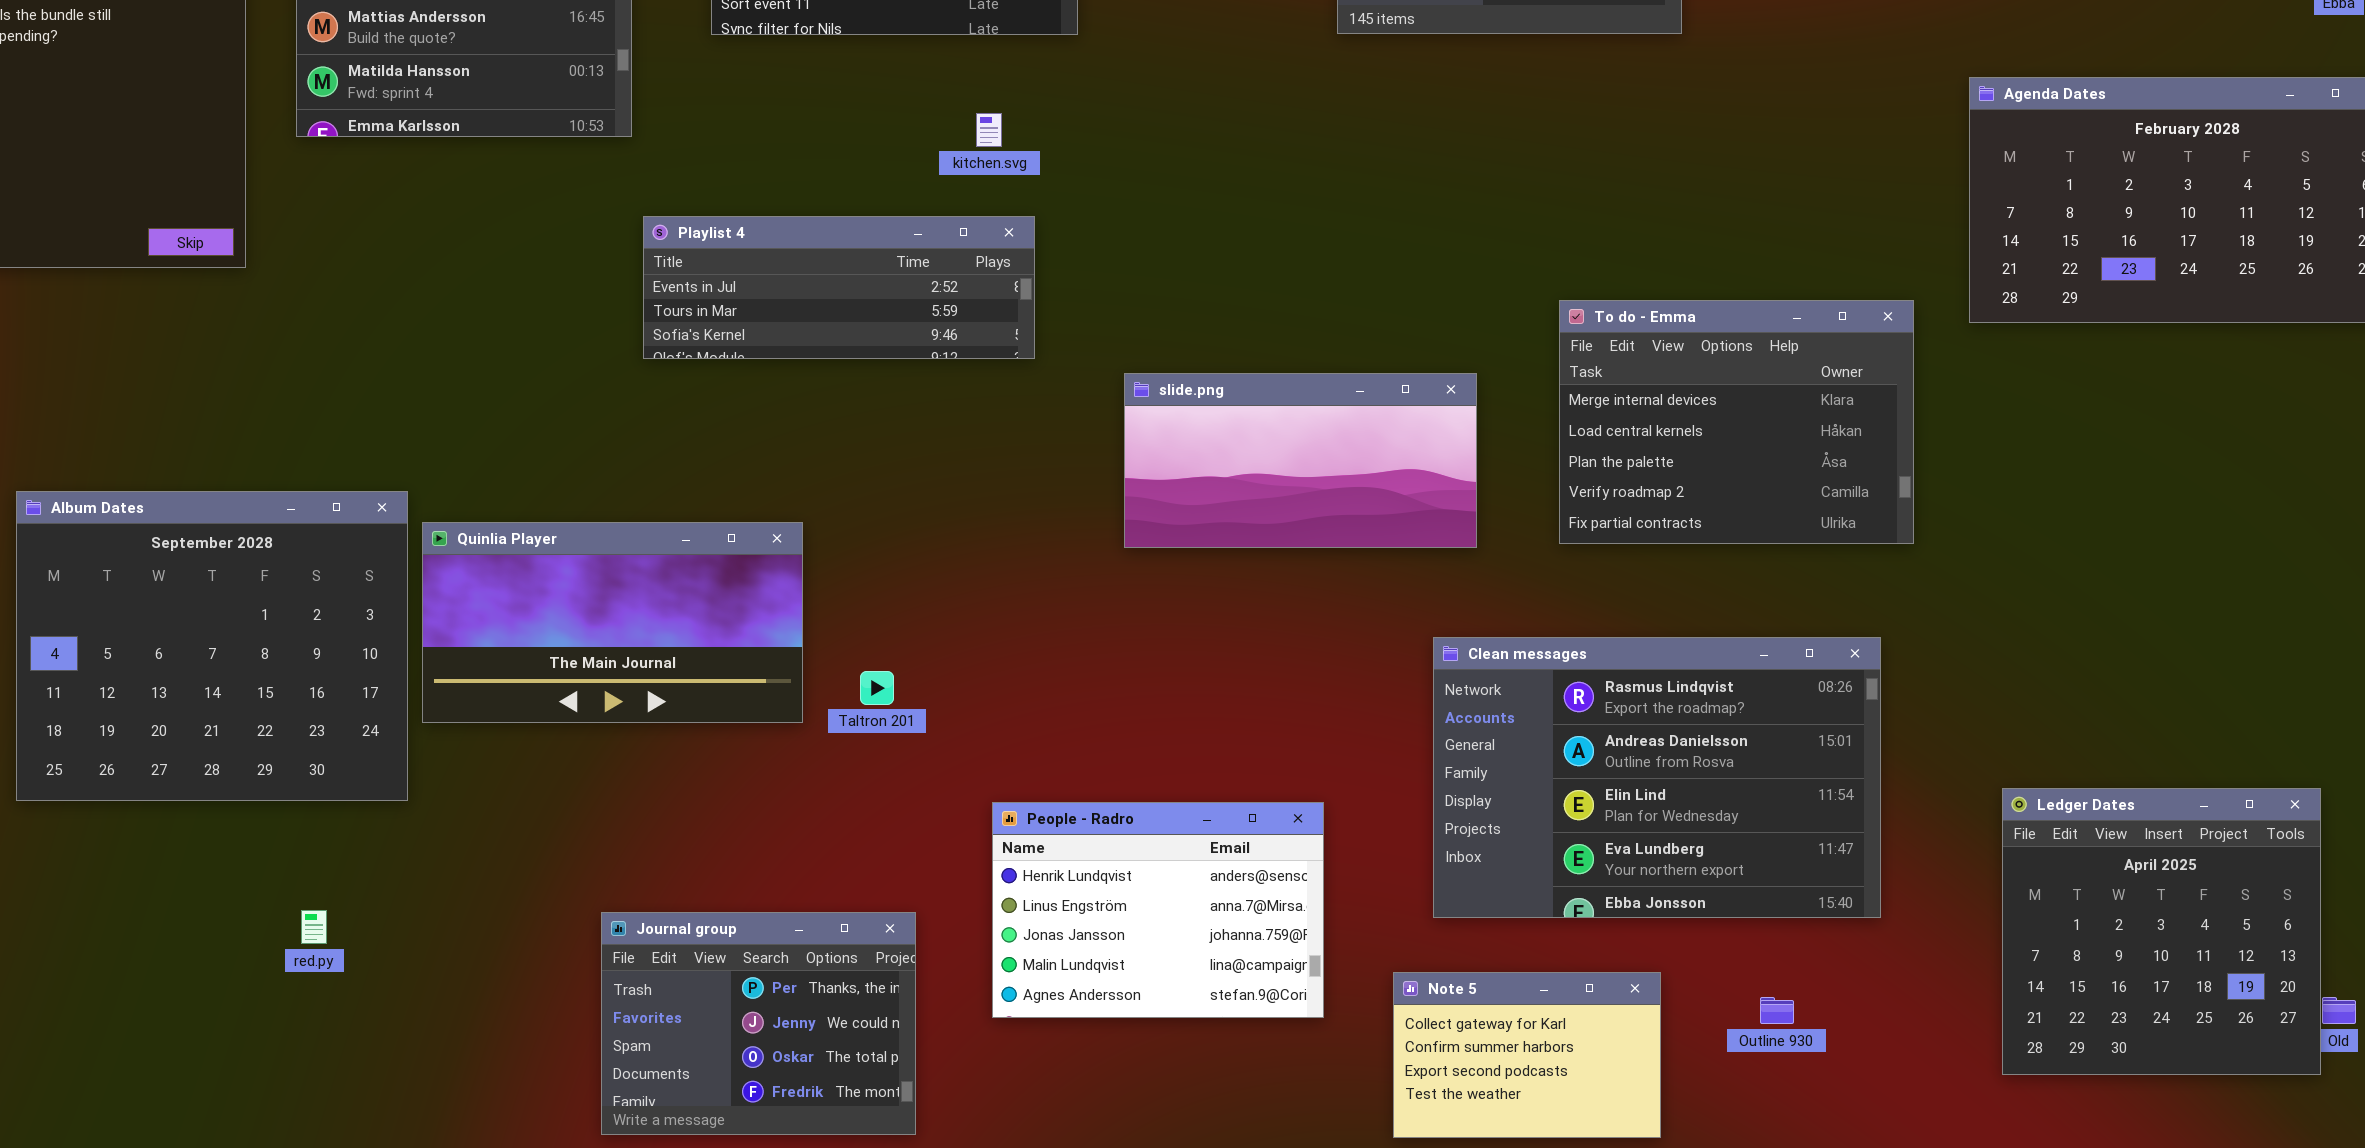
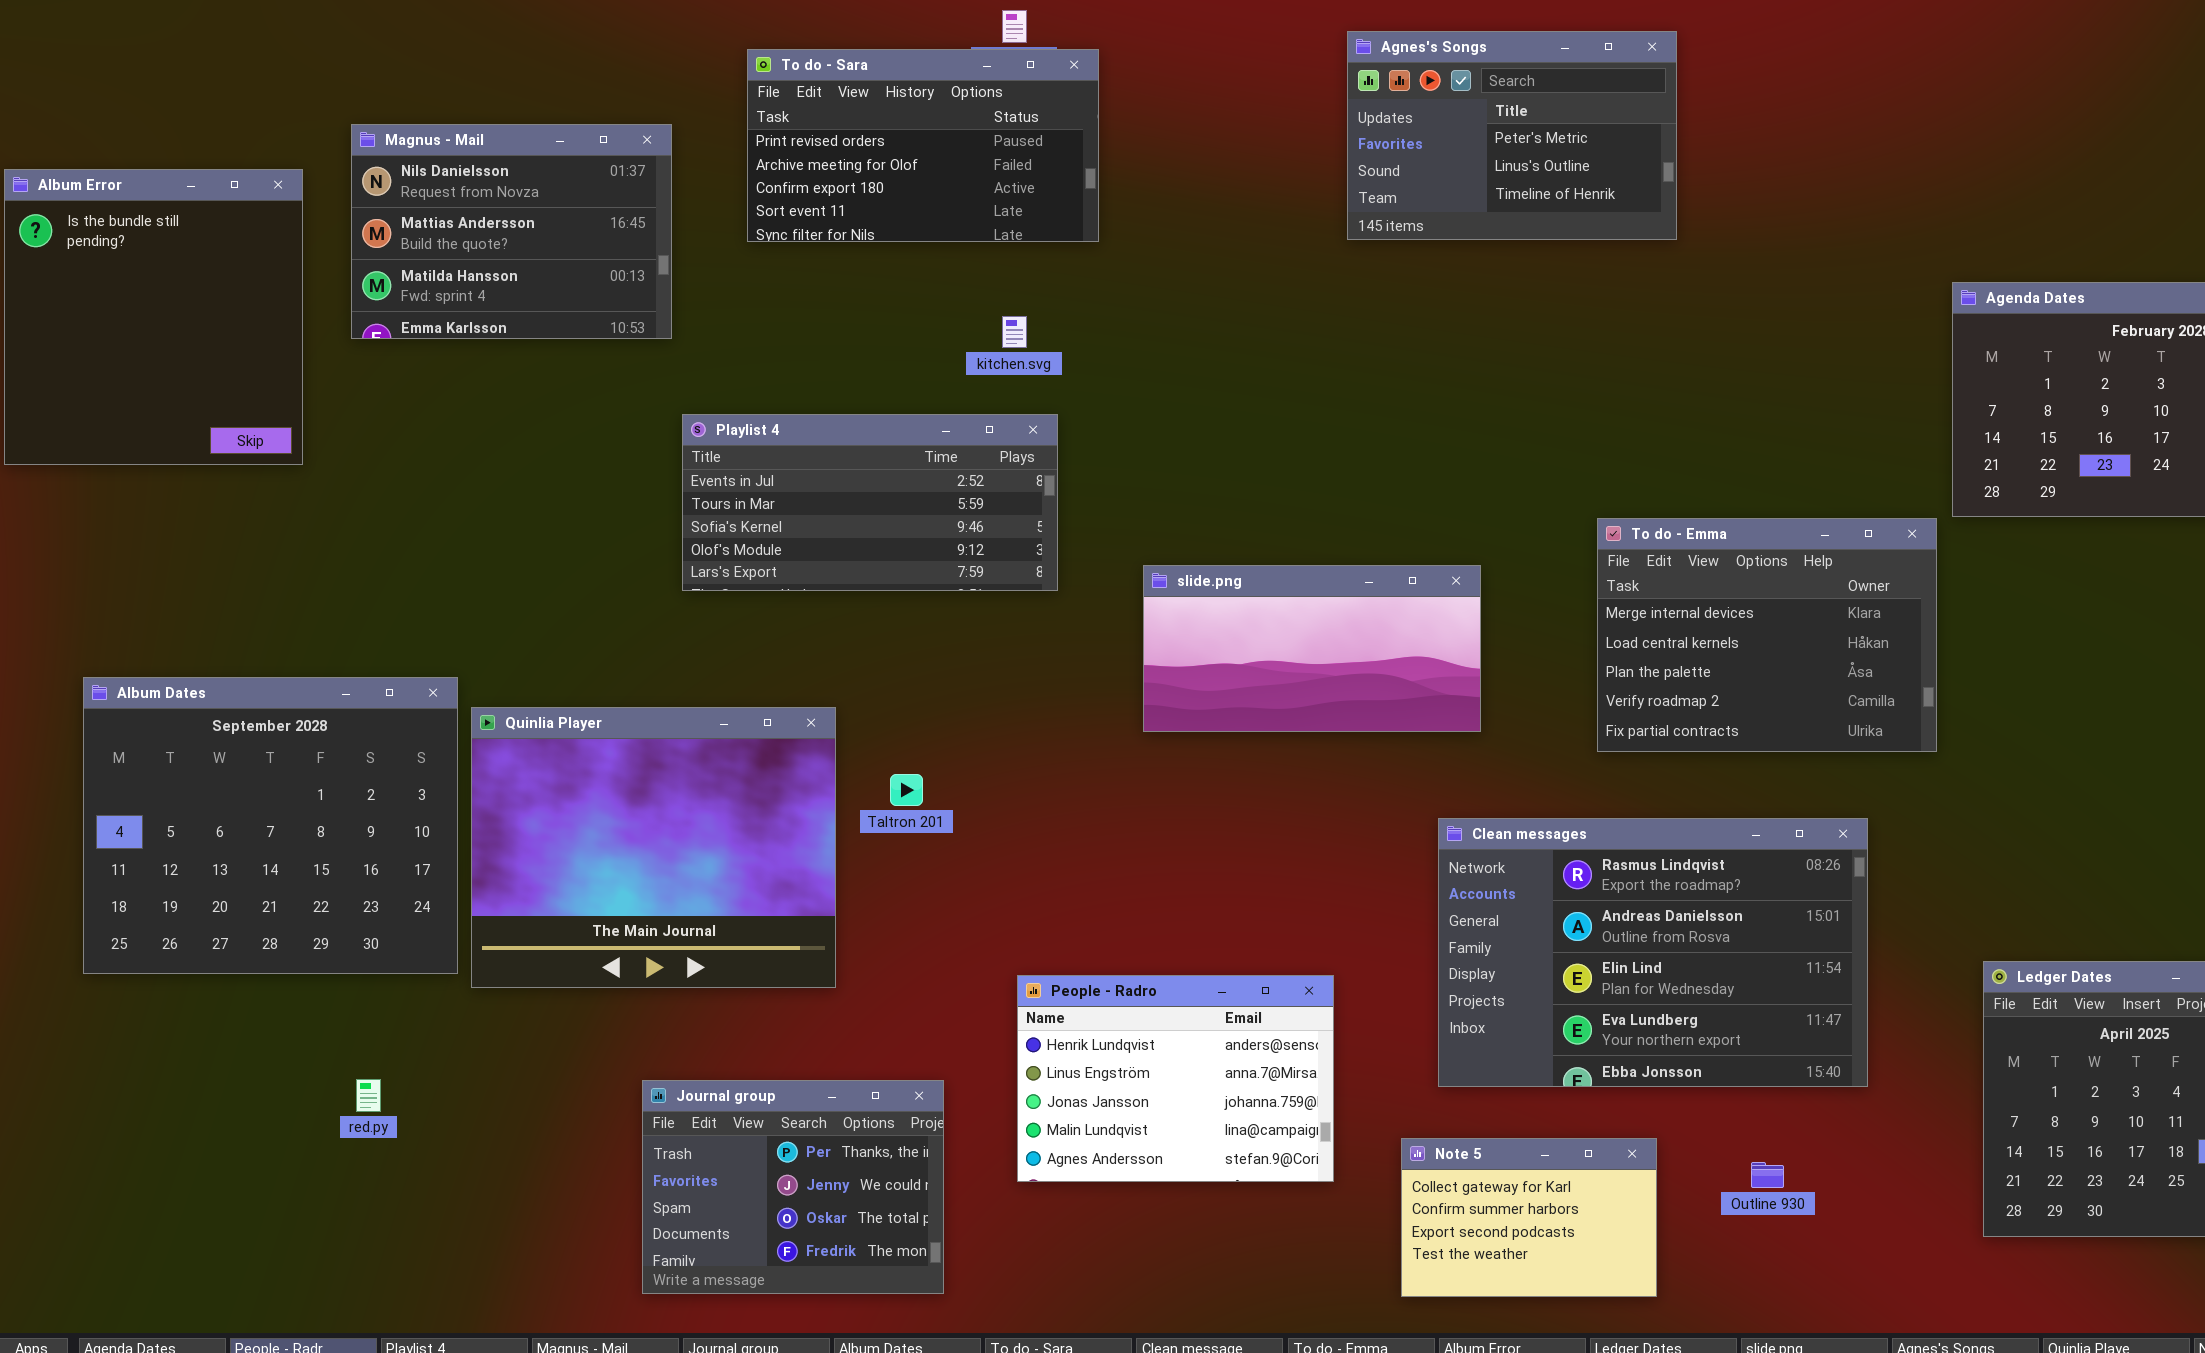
Playlist 4: [643,216,1035,359] -> [682,414,1058,591], resized
To do - Emma: [1559,300,1914,544] -> [1597,518,1937,752], moved
Quinlia Player: [422,522,803,723] -> [471,707,836,988], resized
Taltron 201: [860,671,894,705] -> [890,774,923,806], moved

